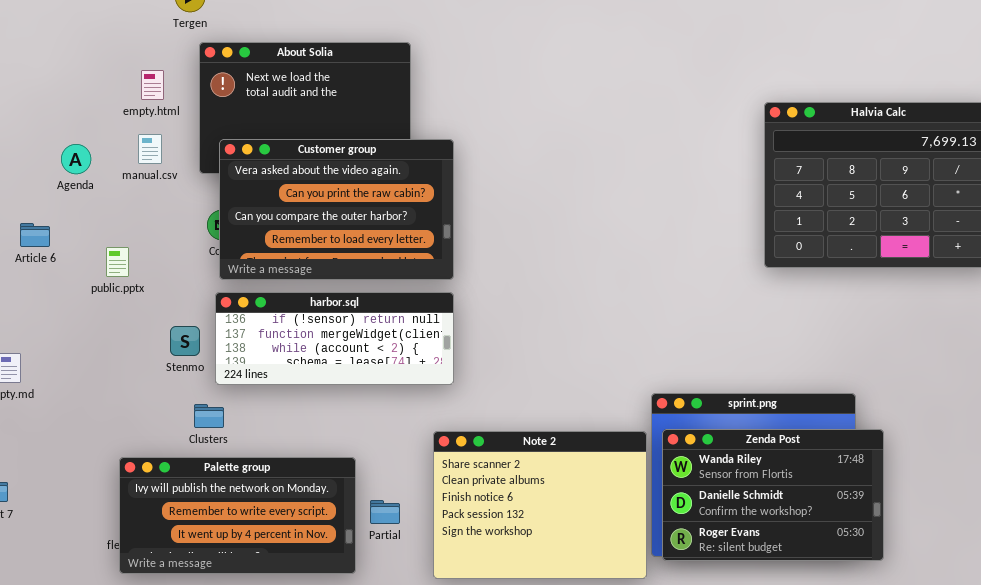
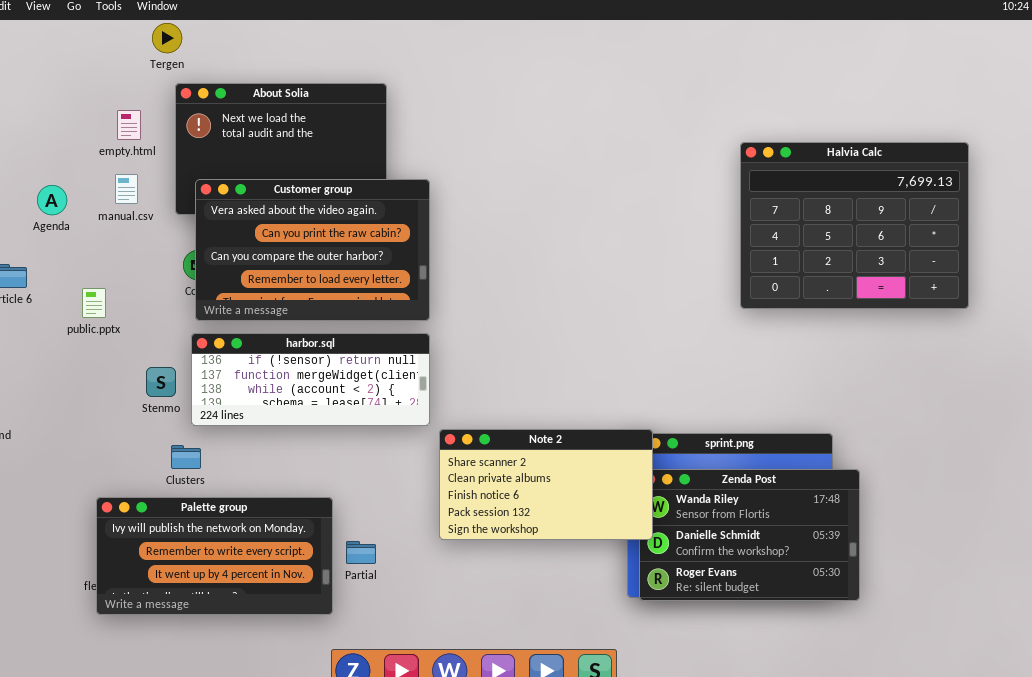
Note 2: [433,431,647,579] -> [439,429,653,540], moved, resized

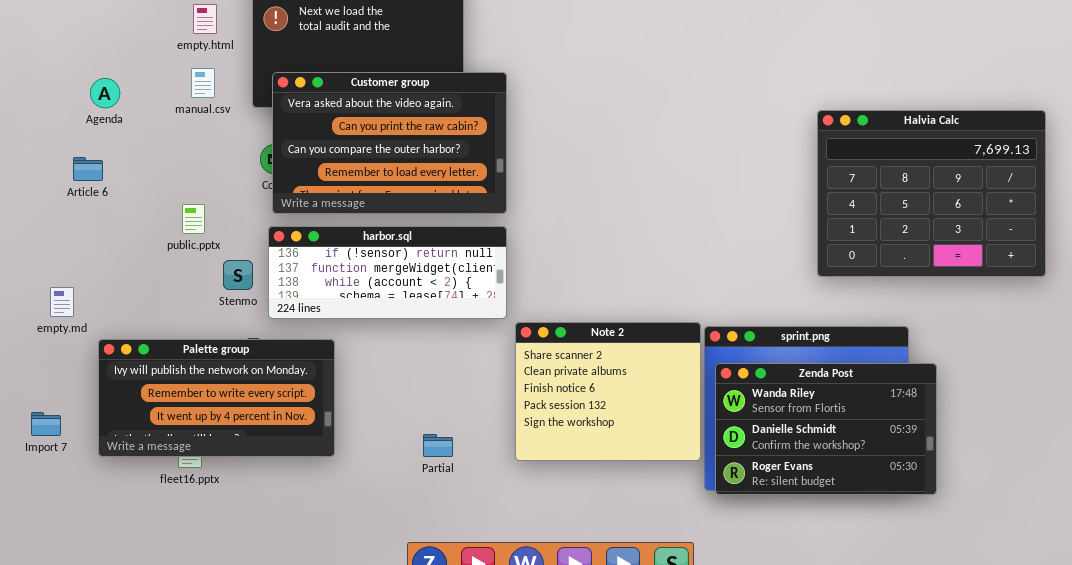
Halvia Calc: [740,142,969,309] -> [817,110,1046,277], moved
Agenda: [37,185,67,215] -> [90,78,120,108], moved
public.pptx: [82,288,106,318] -> [182,204,205,234], moved
Note 2: [439,429,653,540] -> [515,322,701,461], resized
Palette group: [96,497,333,615] -> [98,339,335,457], moved

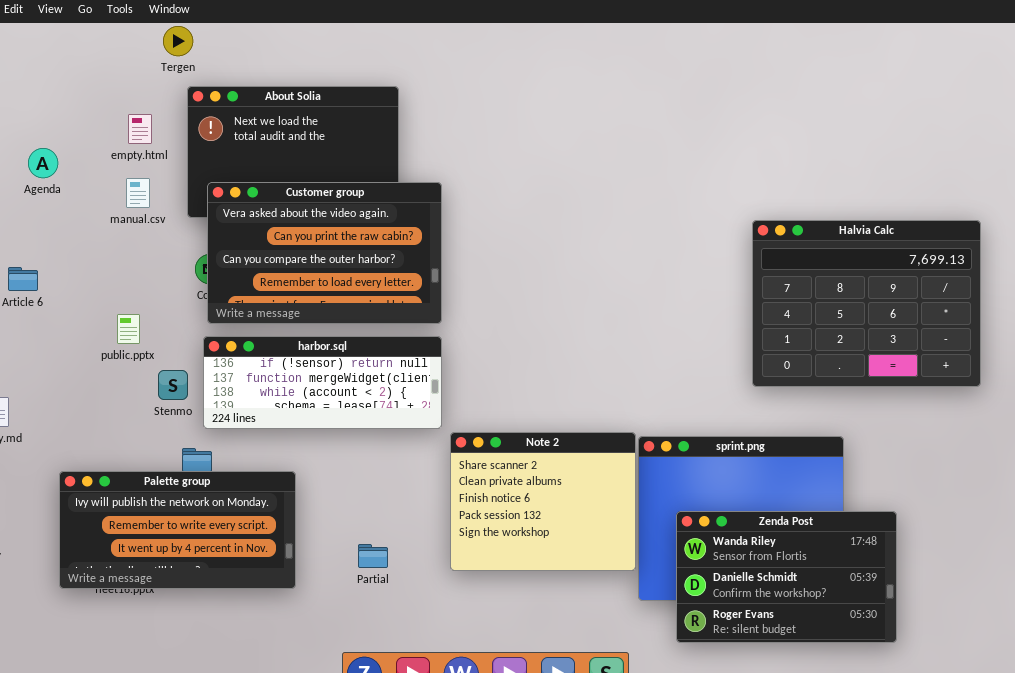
Agenda: [90,78,120,108] -> [28,148,58,178], moved
Palette group: [98,339,335,457] -> [59,471,296,589], moved
Zenda Post: [715,363,937,495] -> [676,511,897,643], moved

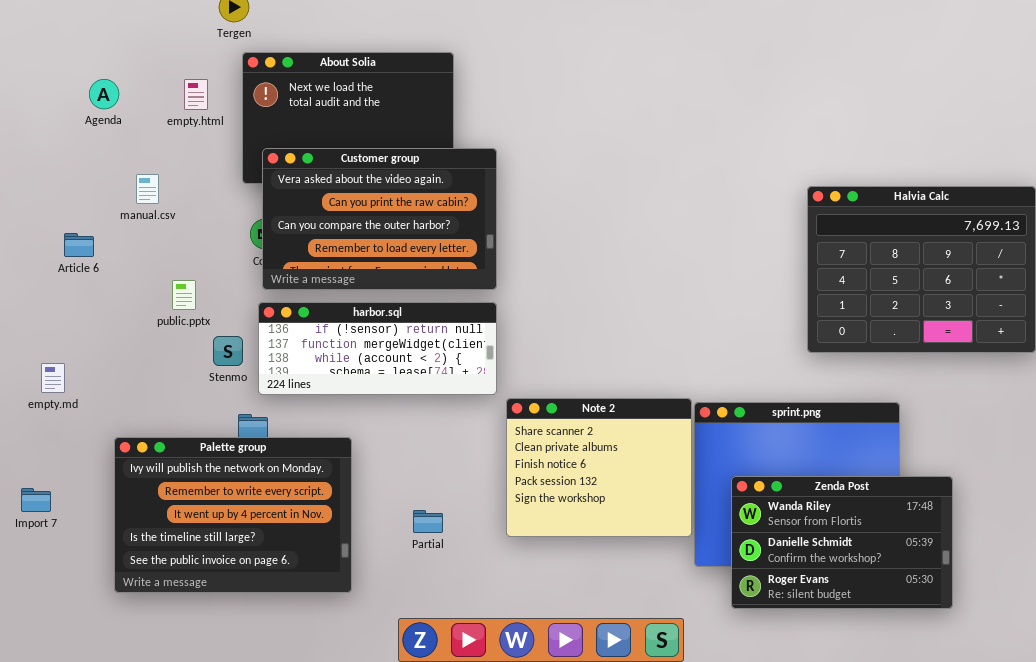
Agenda: [28,148,58,178] -> [89,79,119,109], moved
manual.csv: [126,178,150,208] -> [136,174,159,204], moved
Palette group: [59,471,296,589] -> [114,437,352,593], resized

